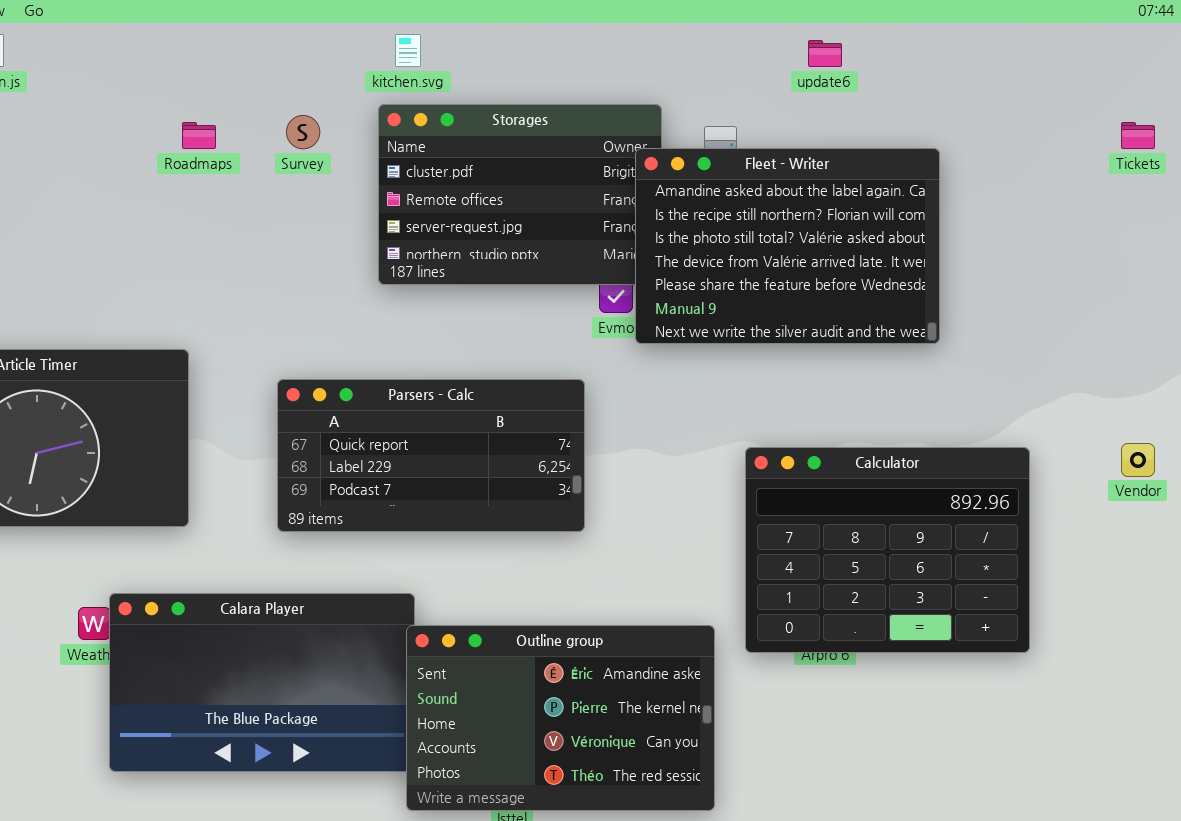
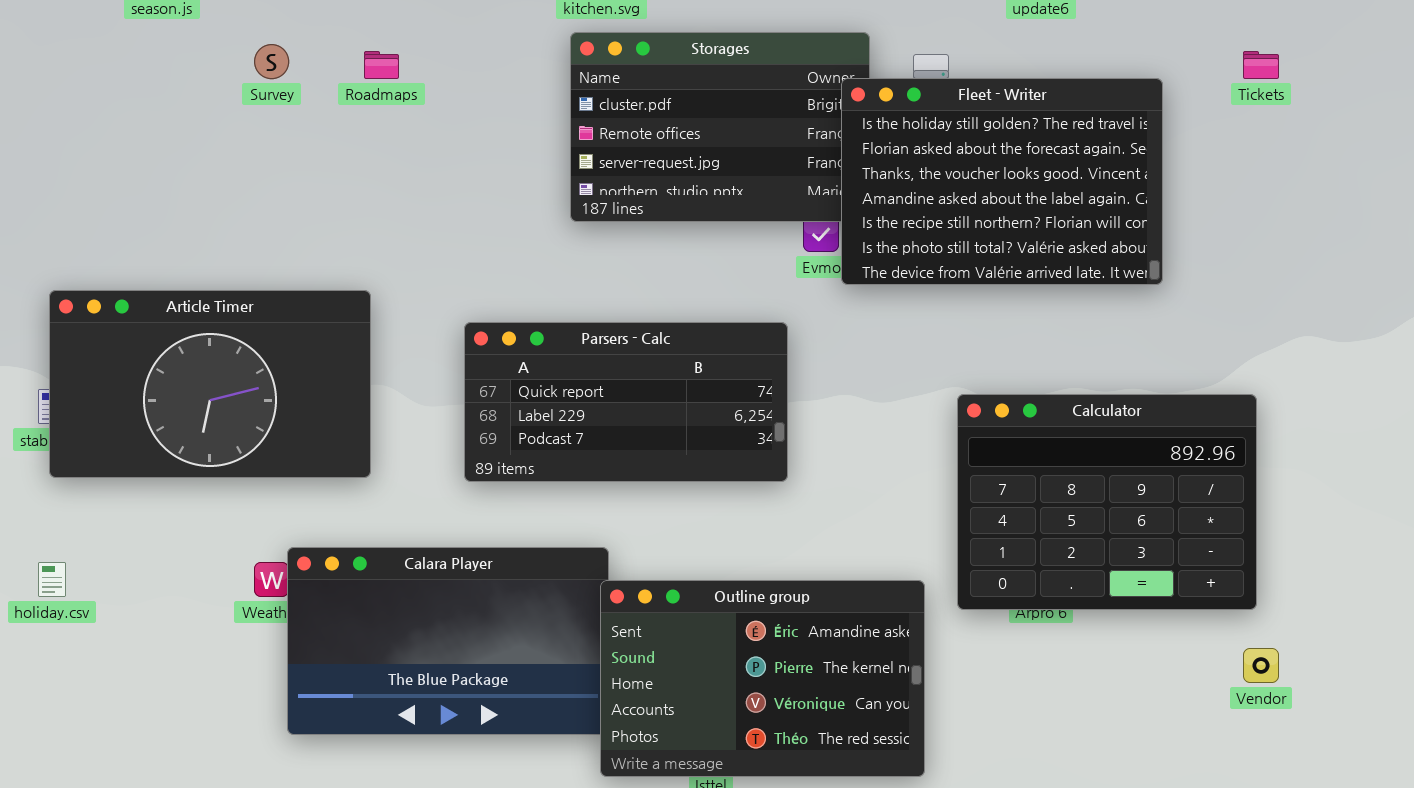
Survey: [286,115,320,149] -> [254,44,289,79], moved
Tickets: [1121,122,1155,149] -> [1243,51,1279,79], moved
Fleet - Writer: [635,148,940,344] -> [841,78,1163,285], scrolled up 3 rows
Vendor: [1121,443,1155,477] -> [1243,648,1279,683], moved

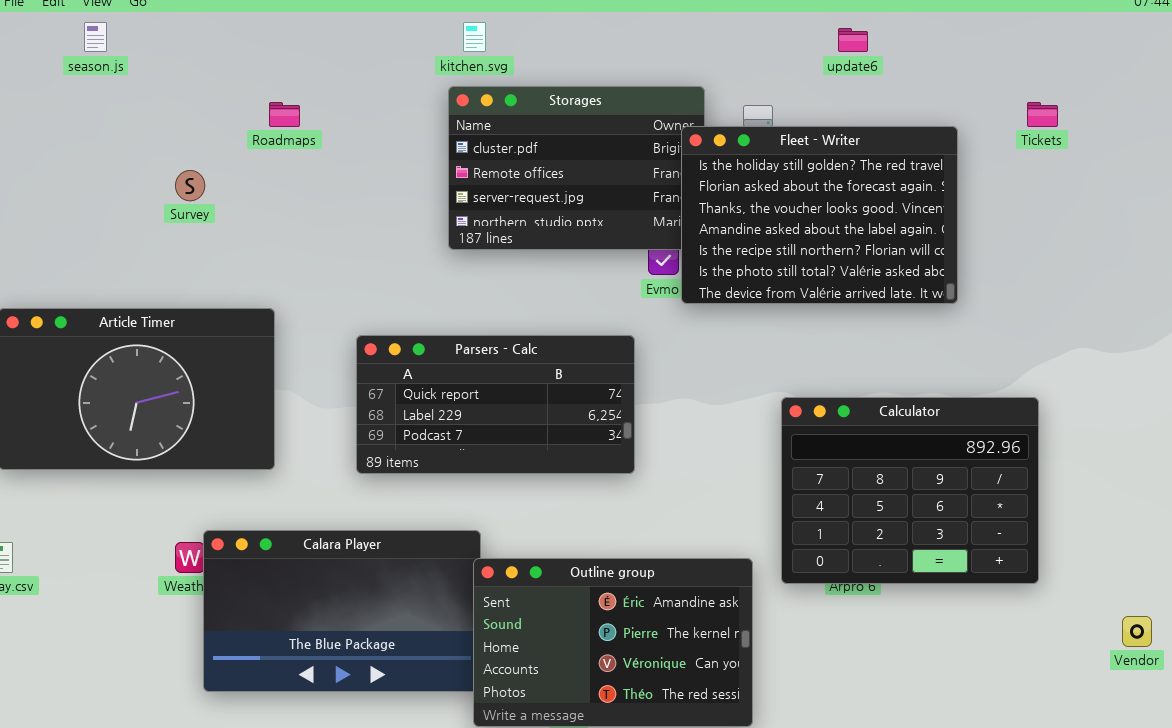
Survey: [254,44,289,79] -> [175,170,205,201], moved
Vendor: [1243,648,1279,683] -> [1122,616,1152,647], moved

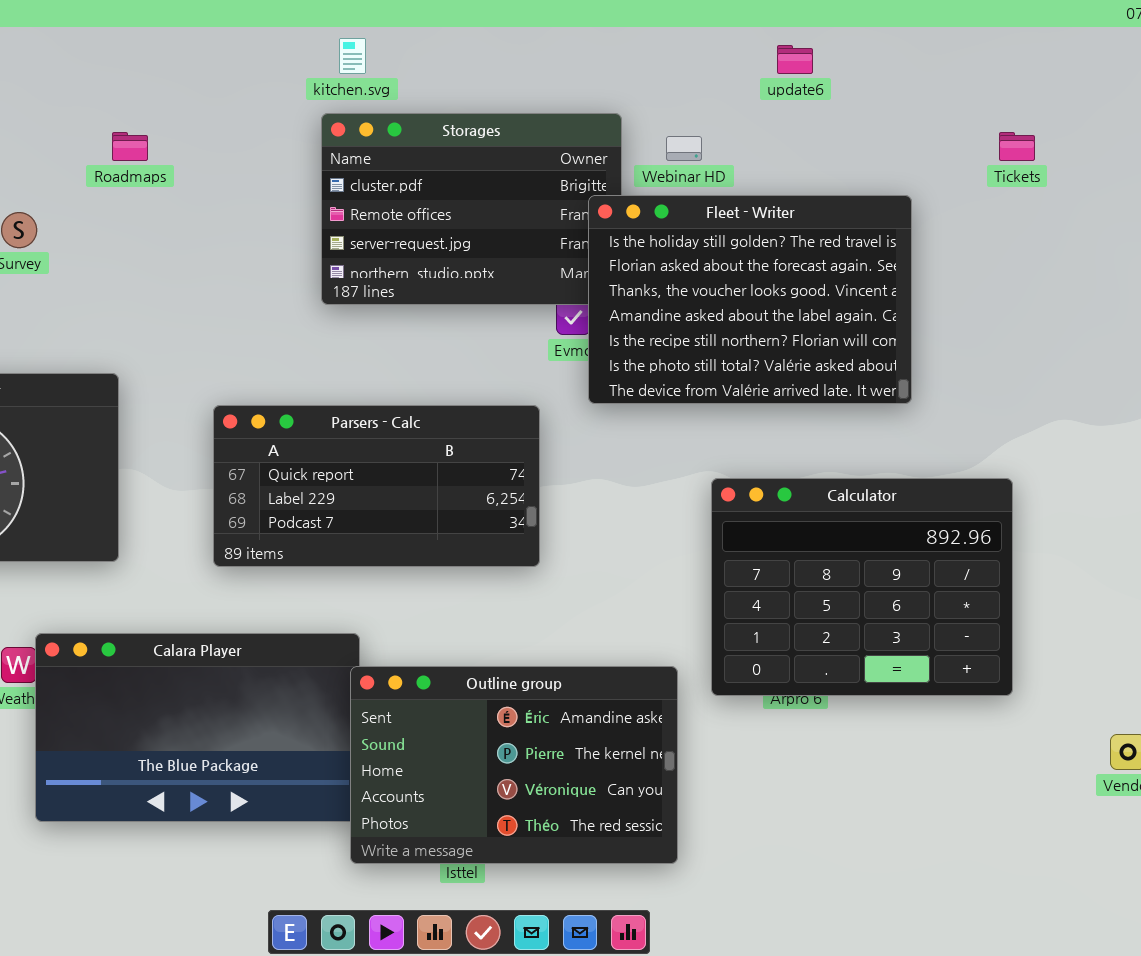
Fleet - Writer: [681,126,958,304] -> [588,195,912,404], moved

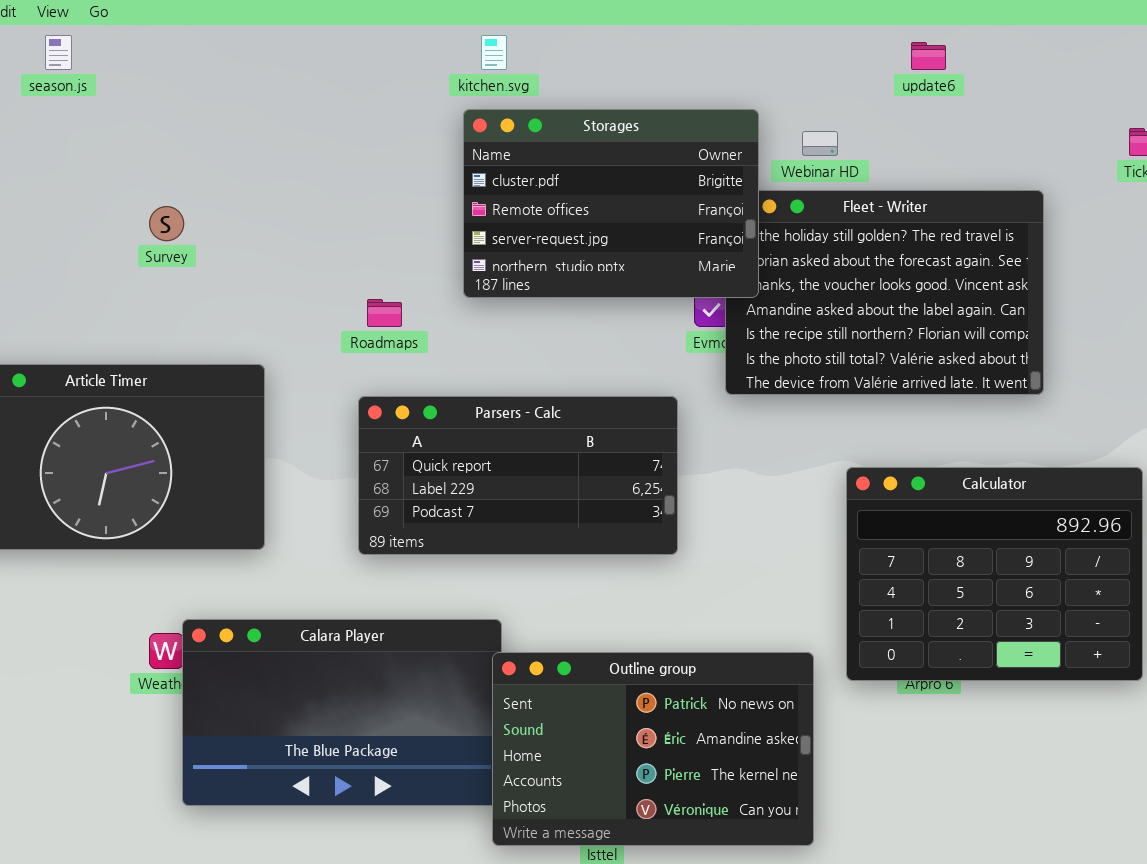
Storages: [321,113,622,305] -> [463,109,759,298], raised
Roadmaps: [112,132,148,161] -> [367,299,402,327], moved
Outline group: [350,666,678,864] -> [492,652,814,846], scrolled up 1 row

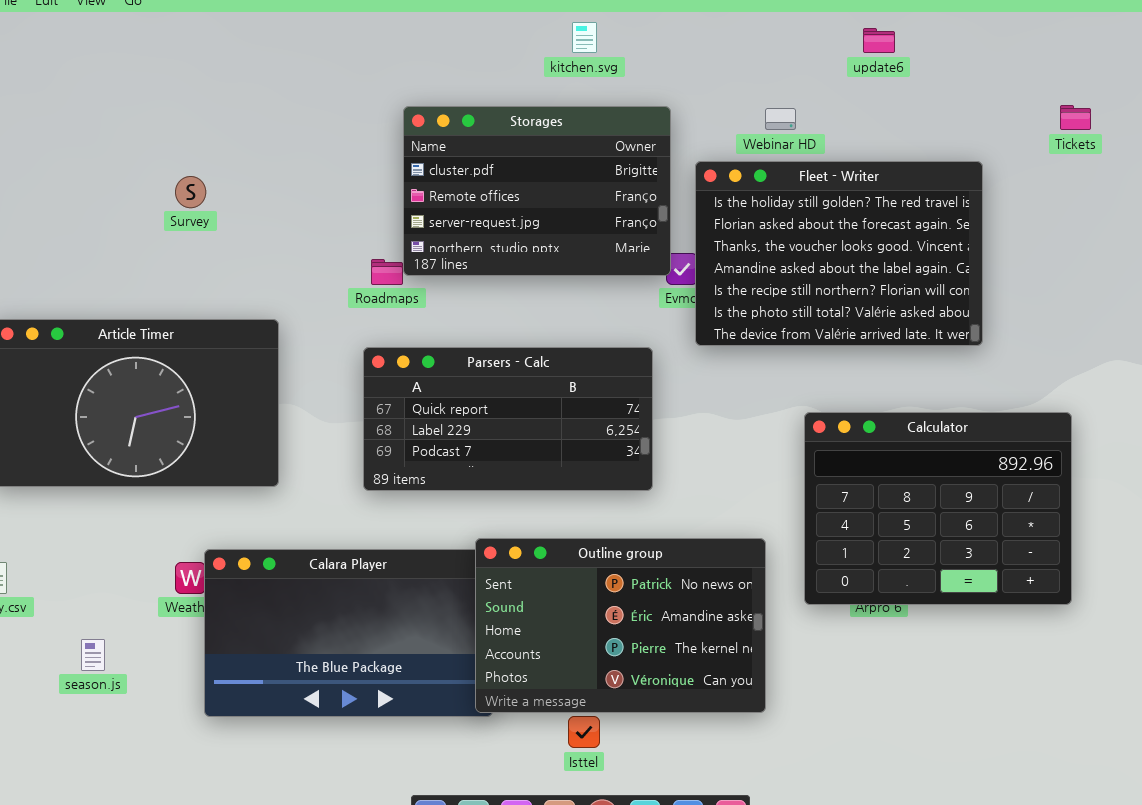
season.js: [45,35,72,70] -> [81,639,105,671], moved
kitchen.svg: [481,35,507,70] -> [572,22,597,53], moved
Storages: [463,109,759,298] -> [403,106,671,276], moved
Outline group: [492,652,814,846] -> [475,538,766,713], moved

